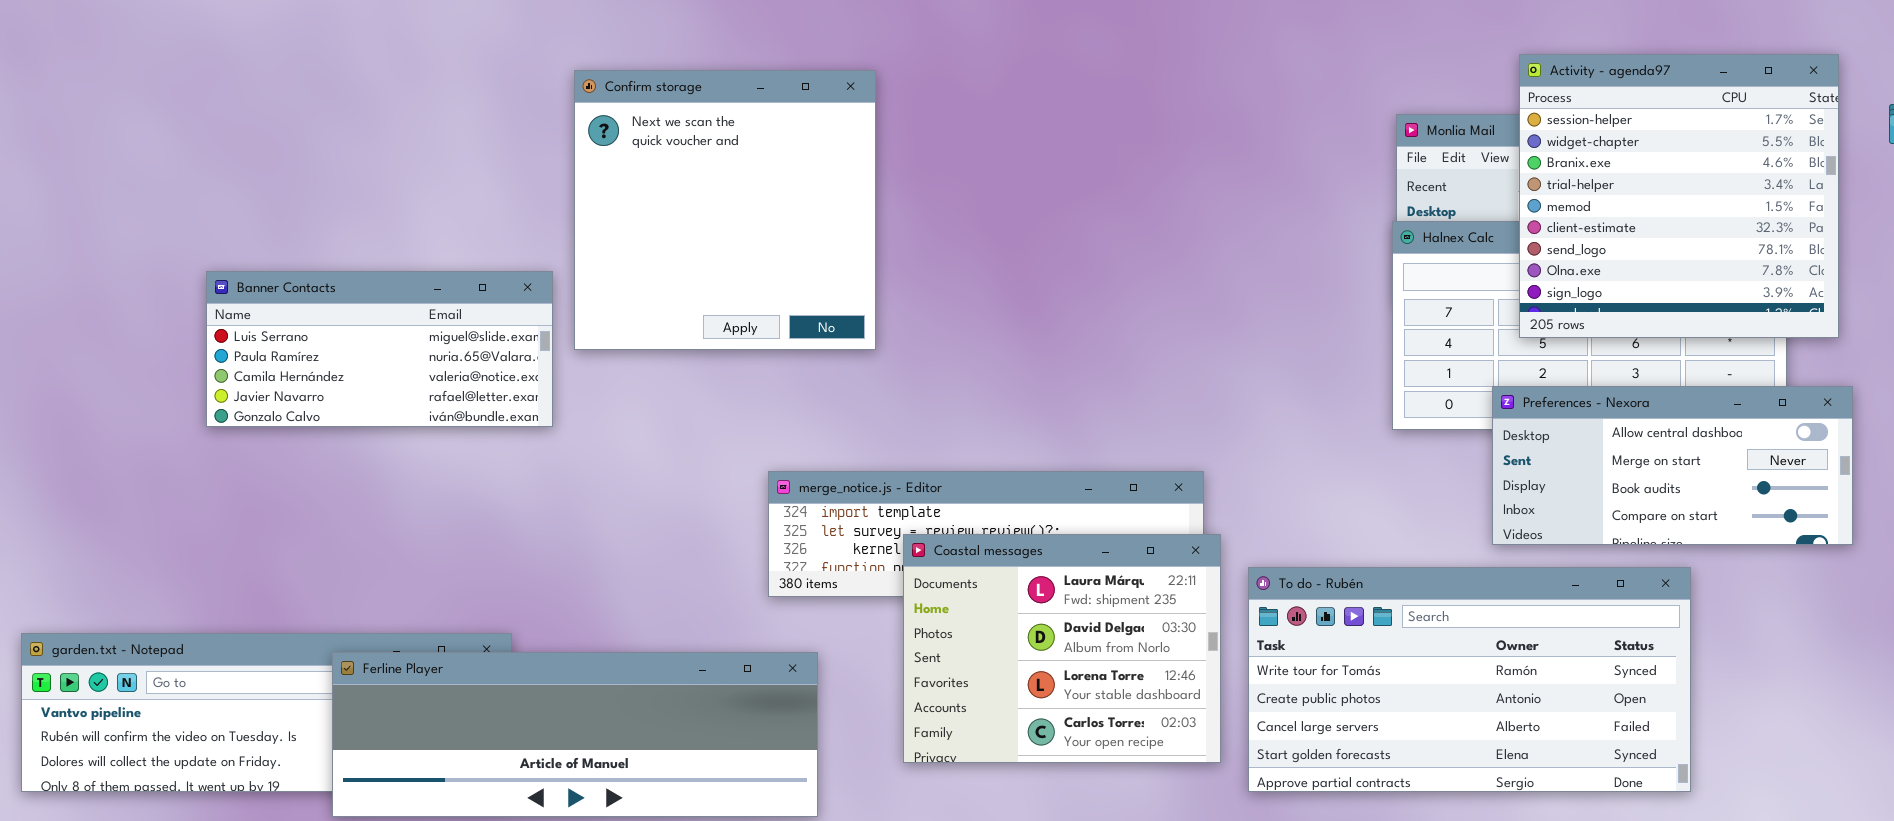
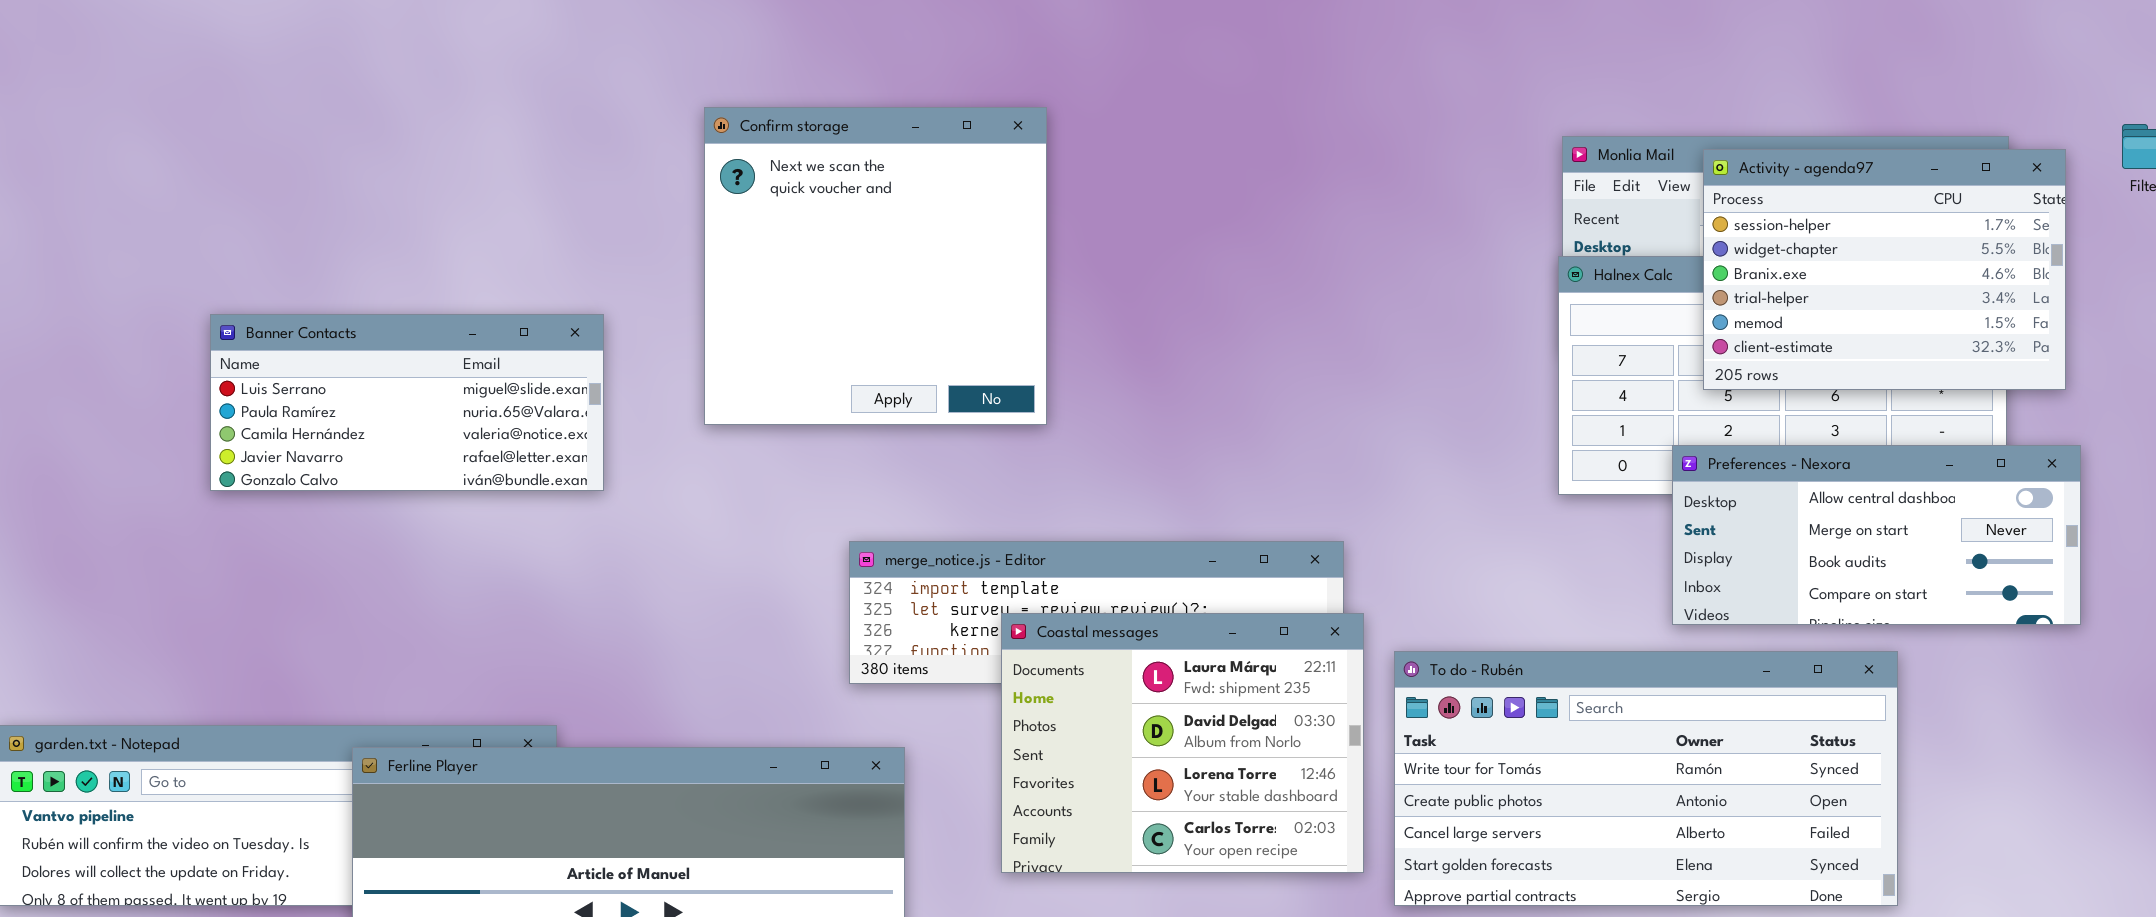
Activity - agenda97: [1519,54,1839,338] -> [1703,149,2066,390], resized
Confirm storage: [574,70,876,350] -> [704,107,1047,425], moved

